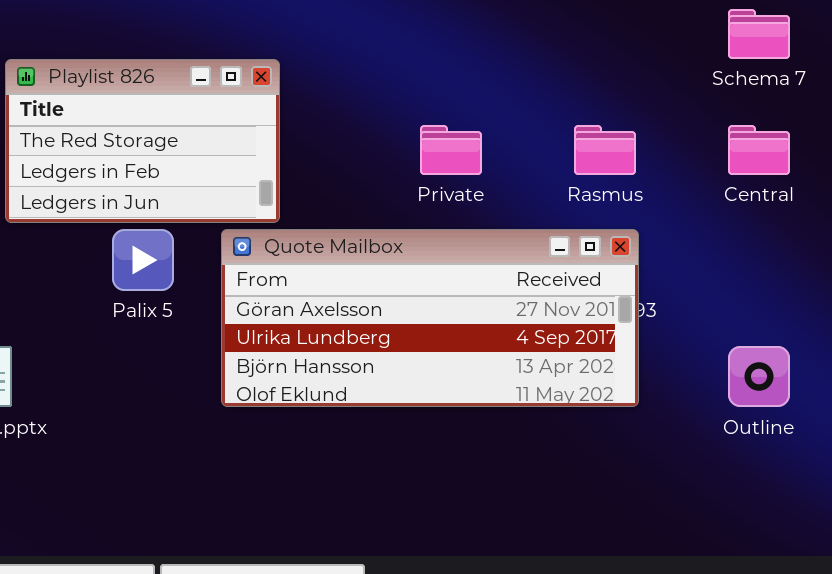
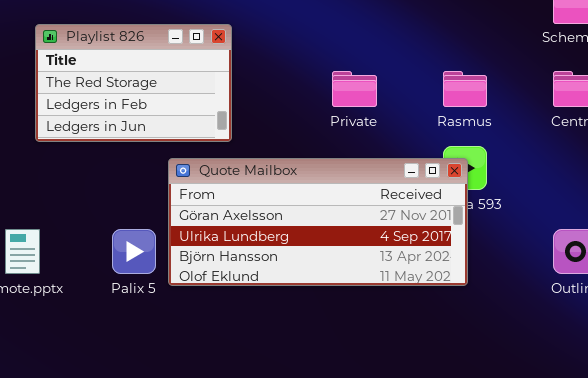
Palix 5: [112,229,174,291] -> [112,229,156,274], moved
Quote Mailbox: [221,229,639,407] -> [168,158,468,286], moved

